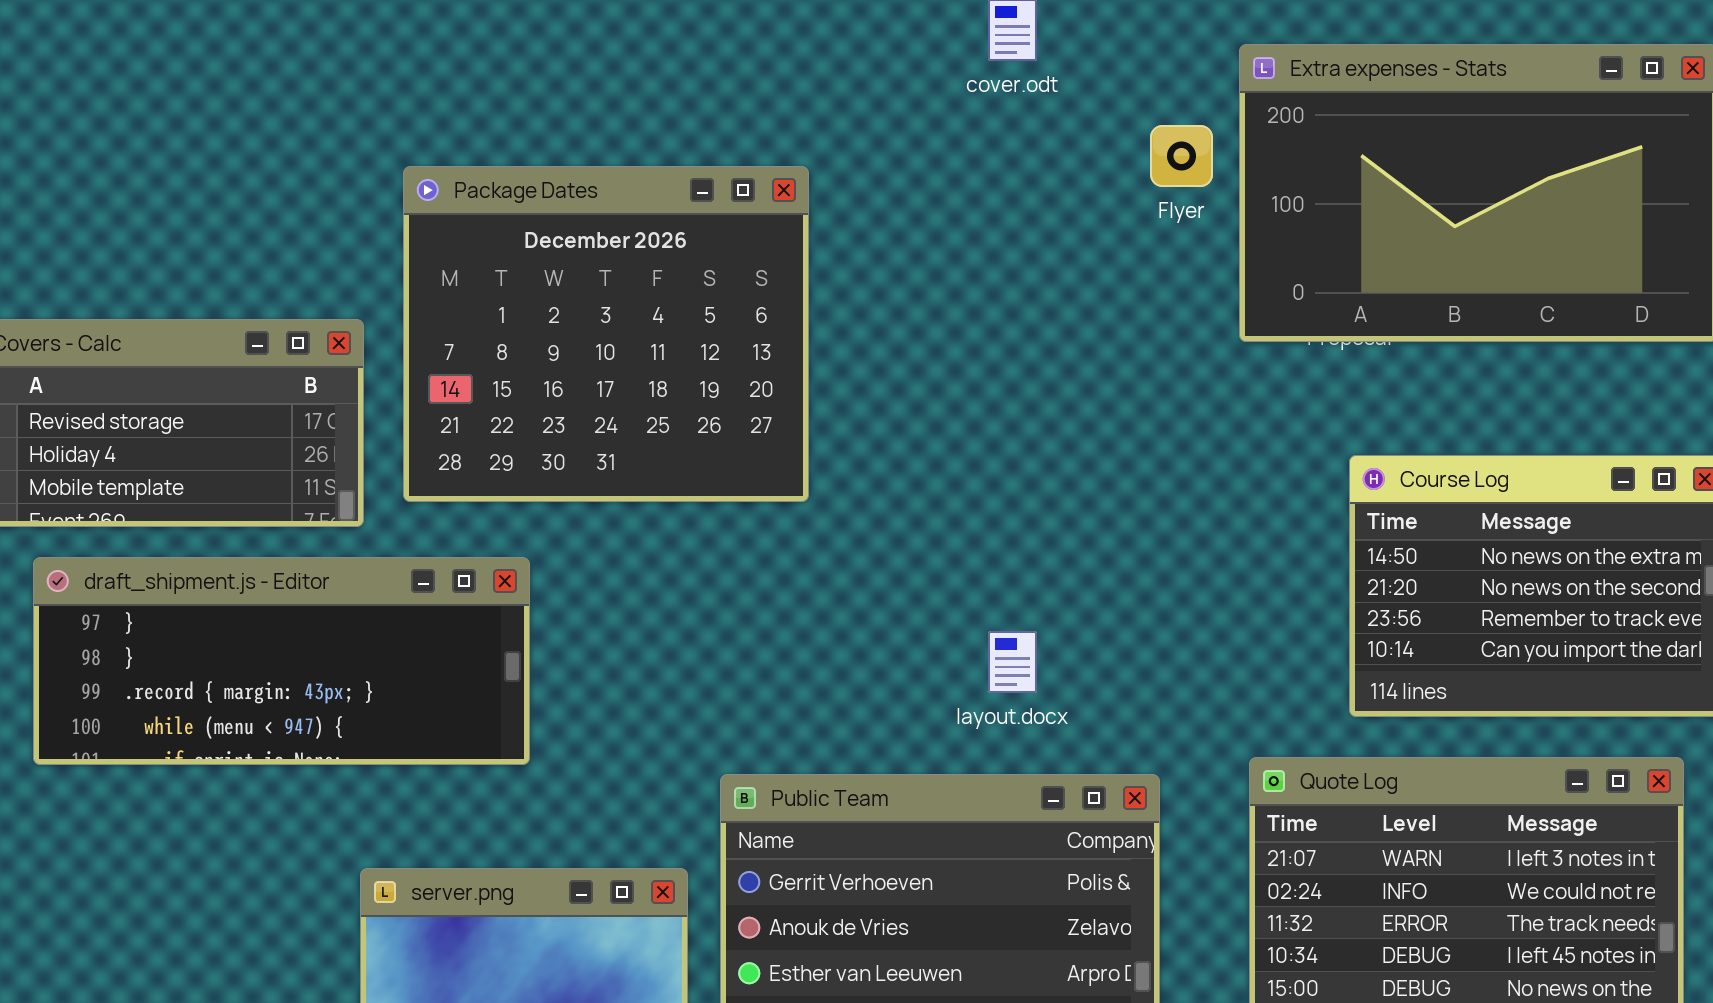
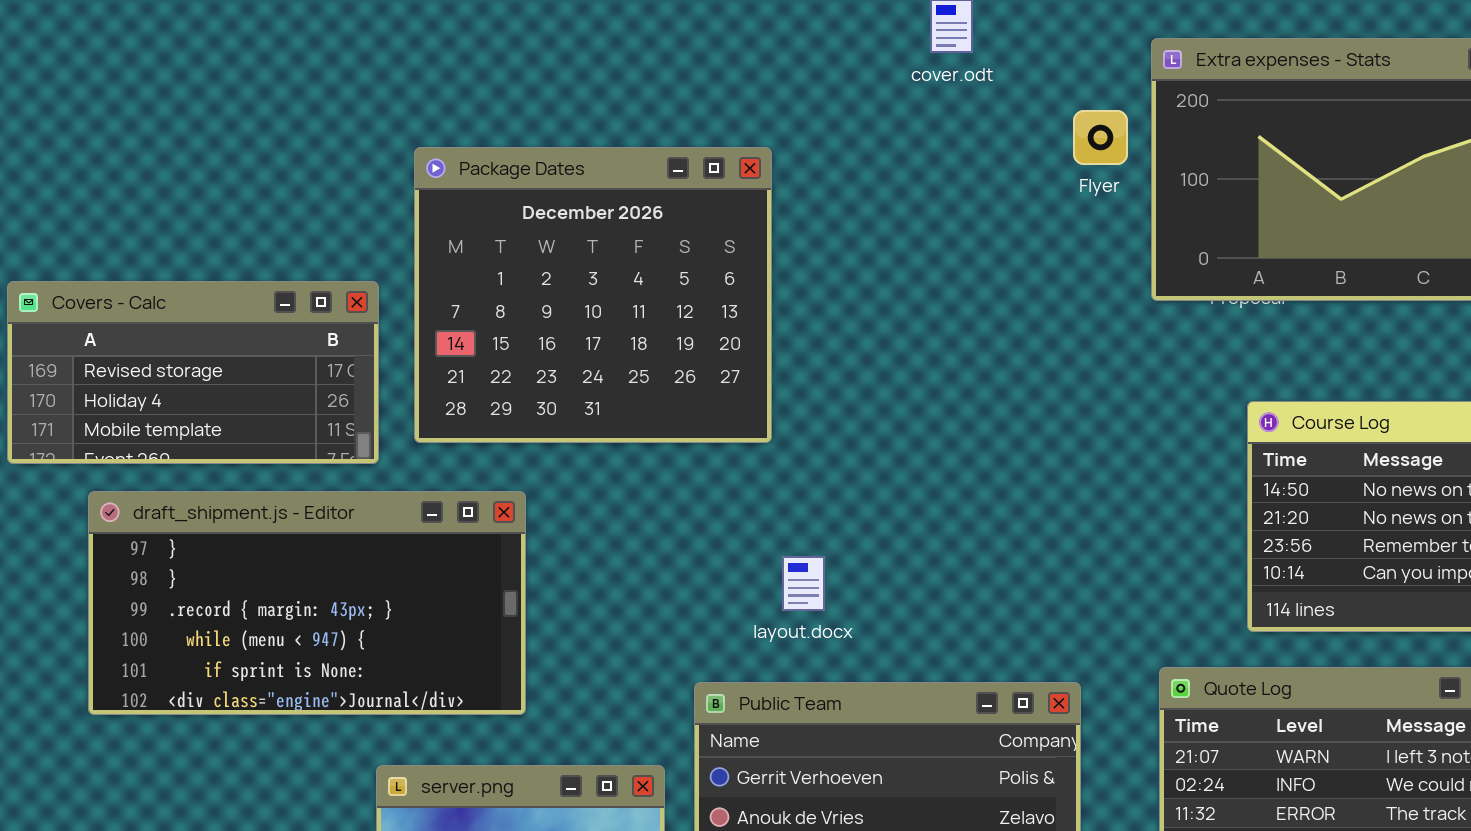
draft_shipment.js - Editor: [33,557,530,765] -> [88,491,526,715], resized
layout.docx: [988,631,1037,693] -> [782,556,825,611], moved

